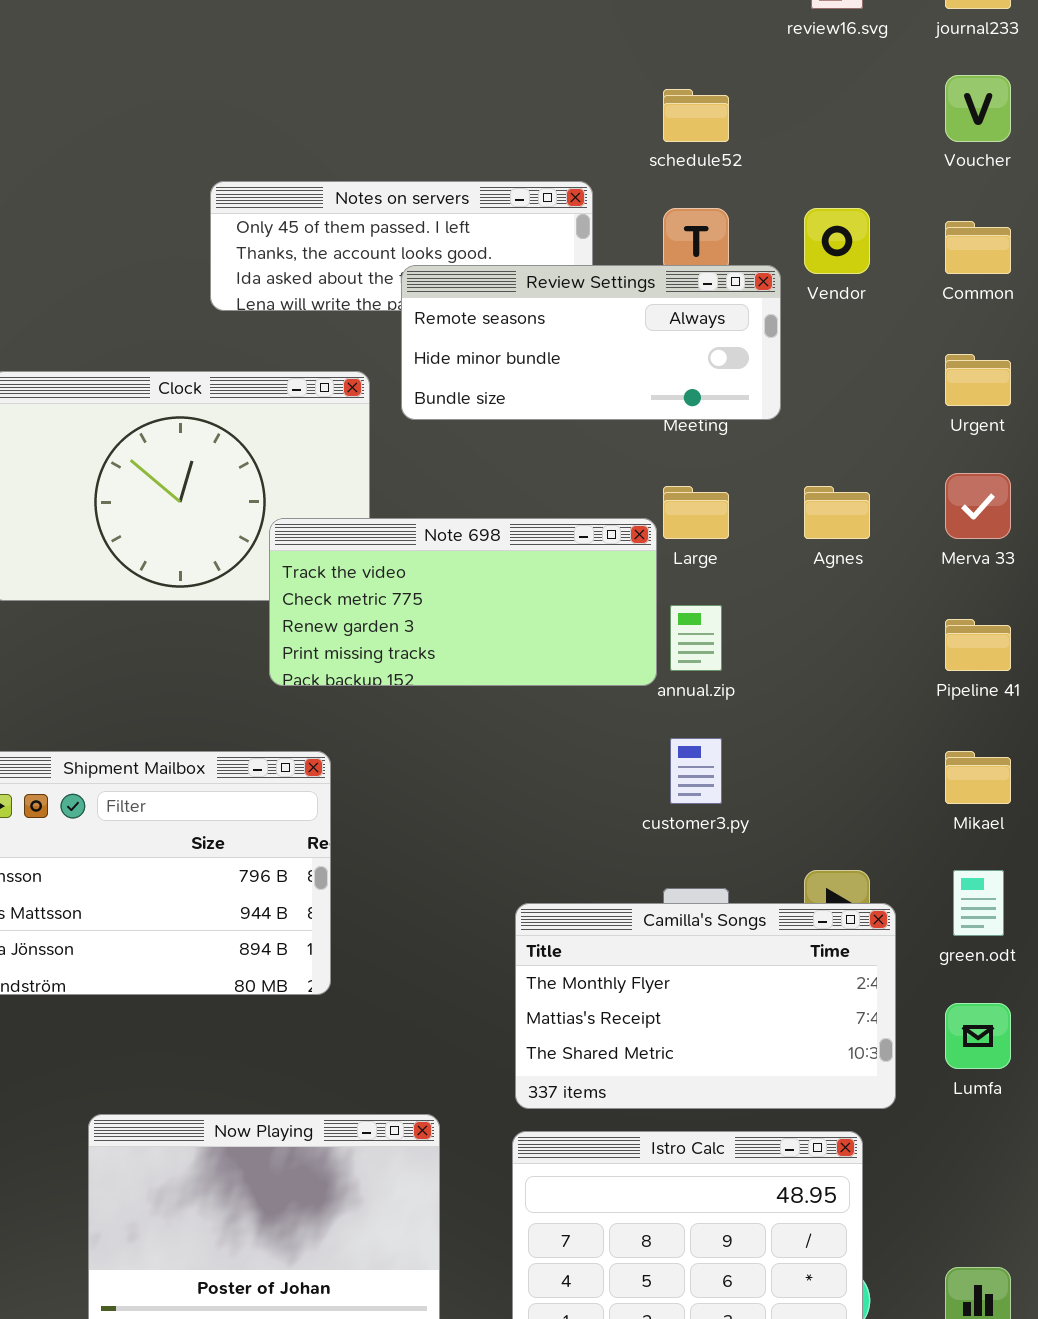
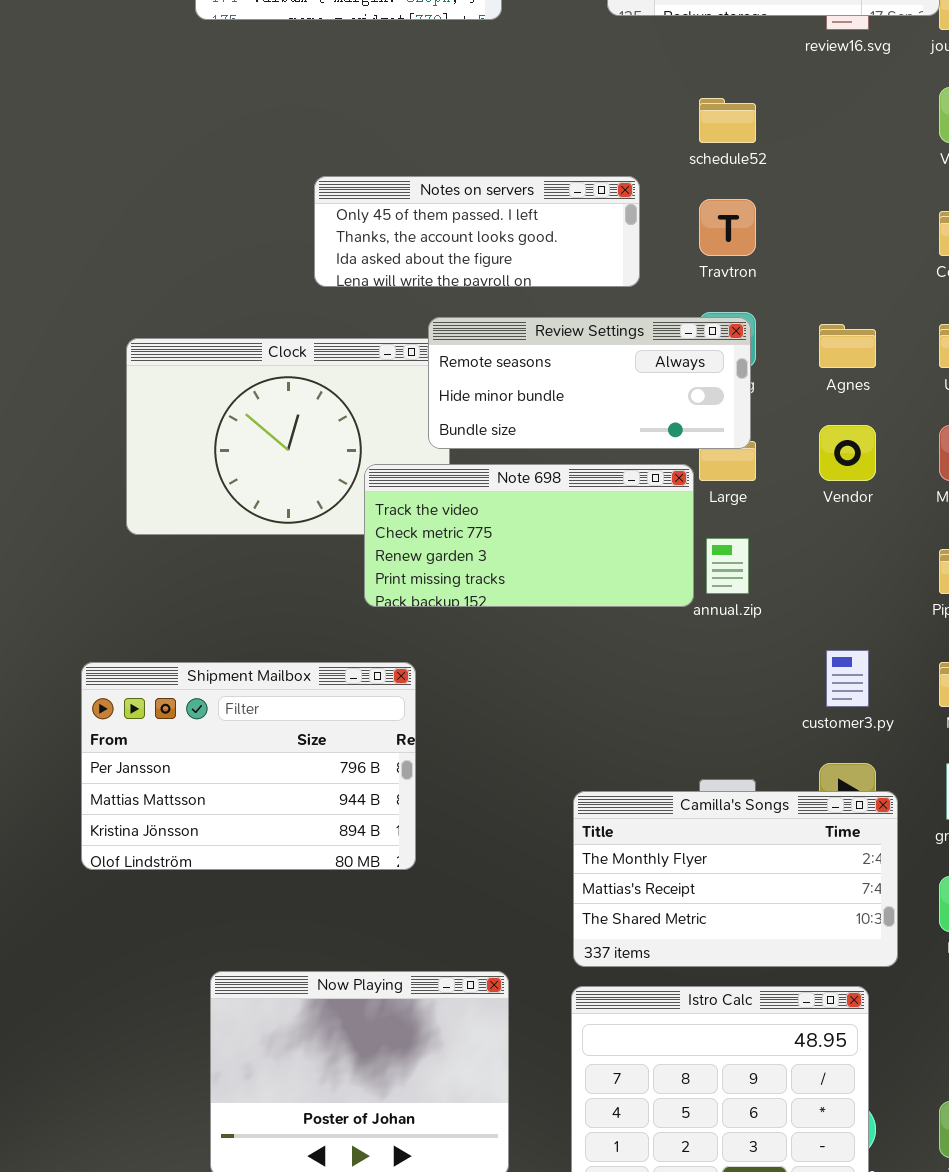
Vendor: [804,208,870,274] -> [819,425,876,481], moved
Review Settings: [401,265,781,420] -> [428,317,751,449], moved
Agnes: [804,486,870,539] -> [819,324,876,368], moved
customer3.py: [670,738,722,804] -> [826,650,869,707], moved

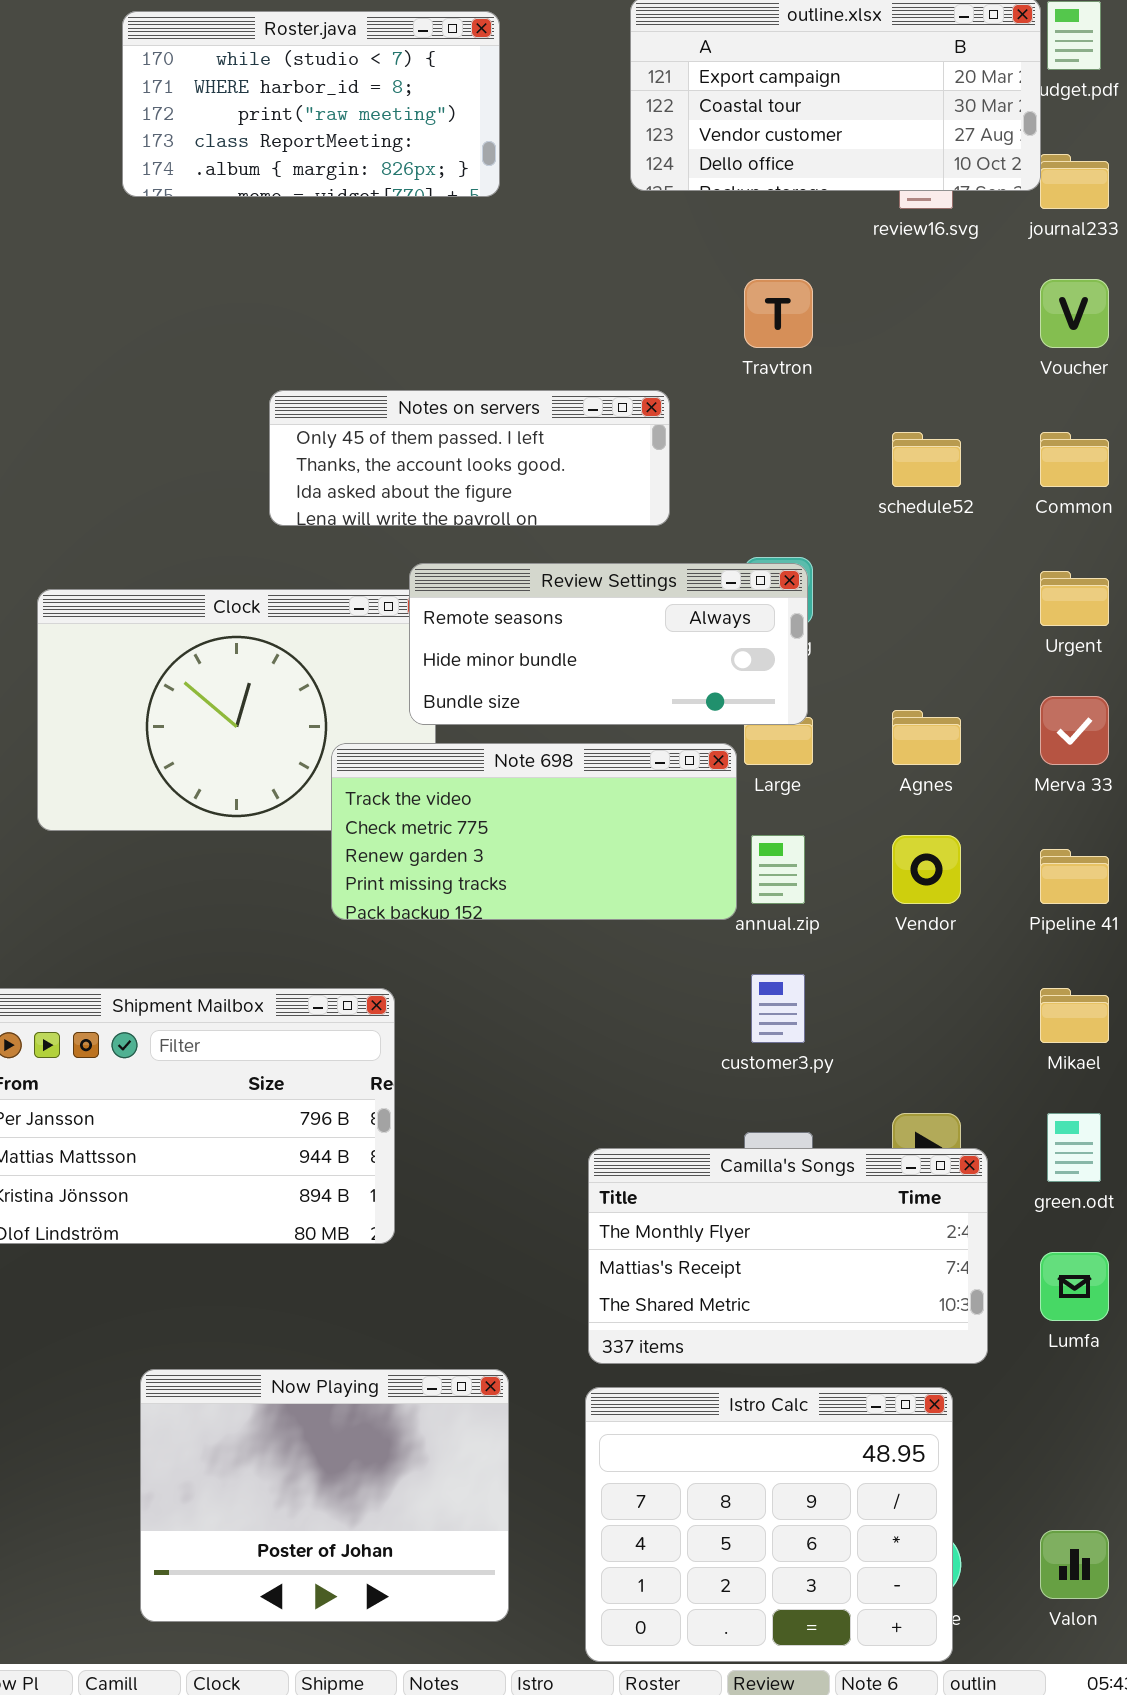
schedule52: [699,98,756,143] -> [892,432,961,487], moved
Travtron: [699,199,756,256] -> [744,279,813,348], moved
Agnes: [819,324,876,368] -> [892,710,961,765], moved
Vendor: [819,425,876,481] -> [892,835,961,904], moved
customer3.py: [826,650,869,707] -> [751,974,805,1043], moved

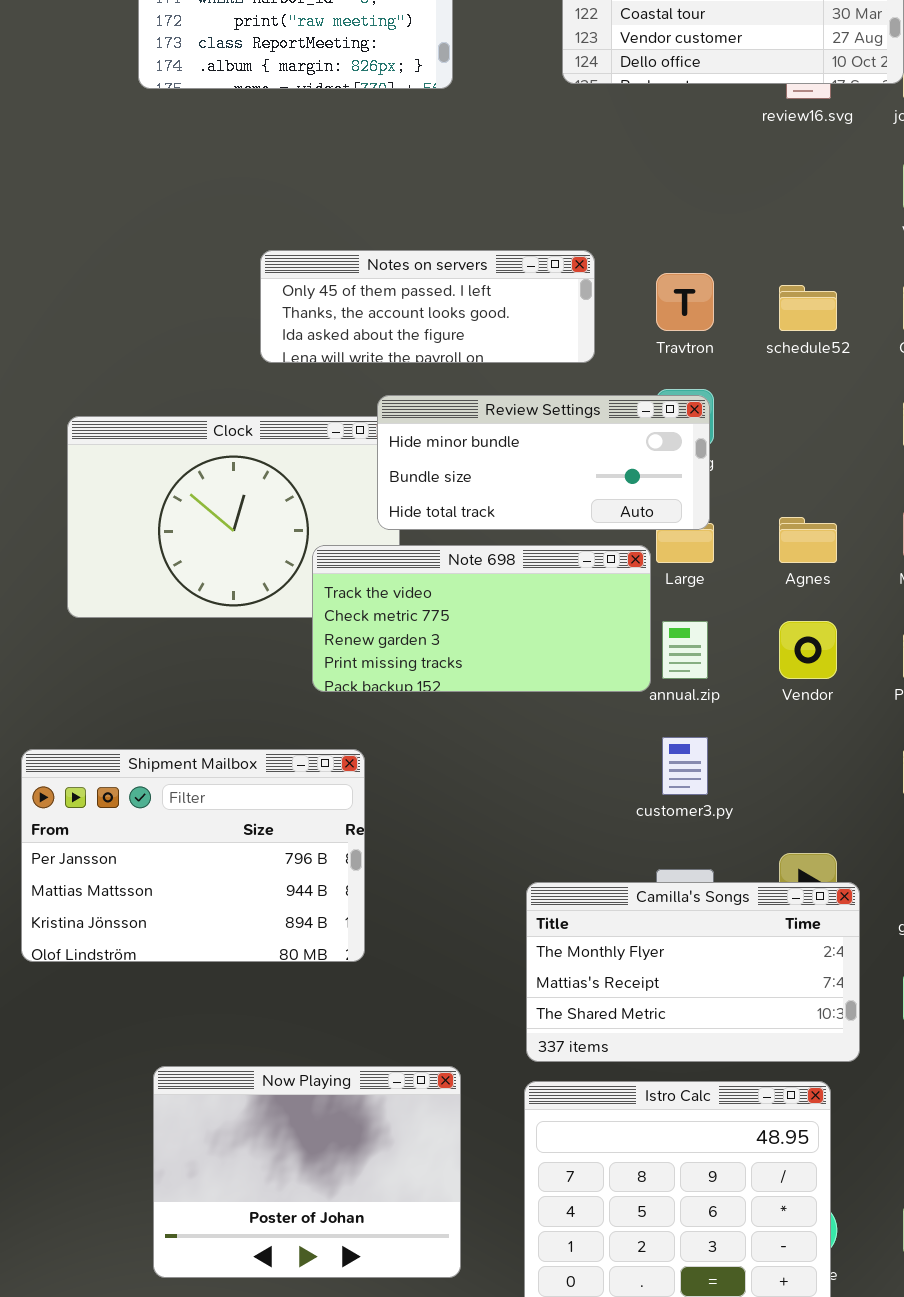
Travtron: [744,279,813,348] -> [656,273,714,331], moved
Review Settings: [409,563,808,725] -> [377,395,710,530], scrolled down 1 row

